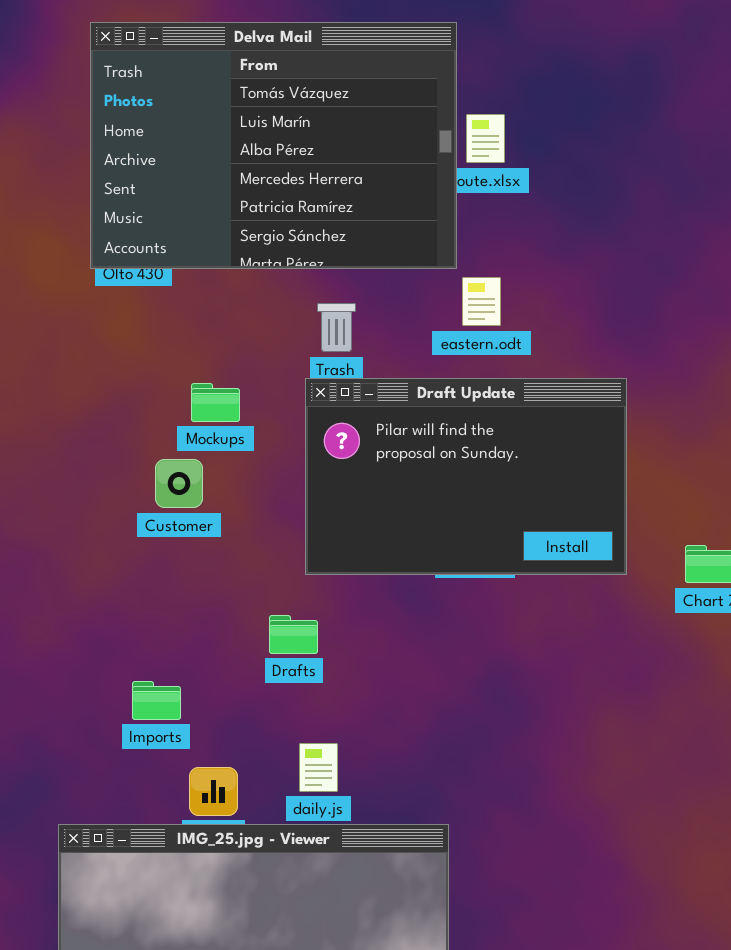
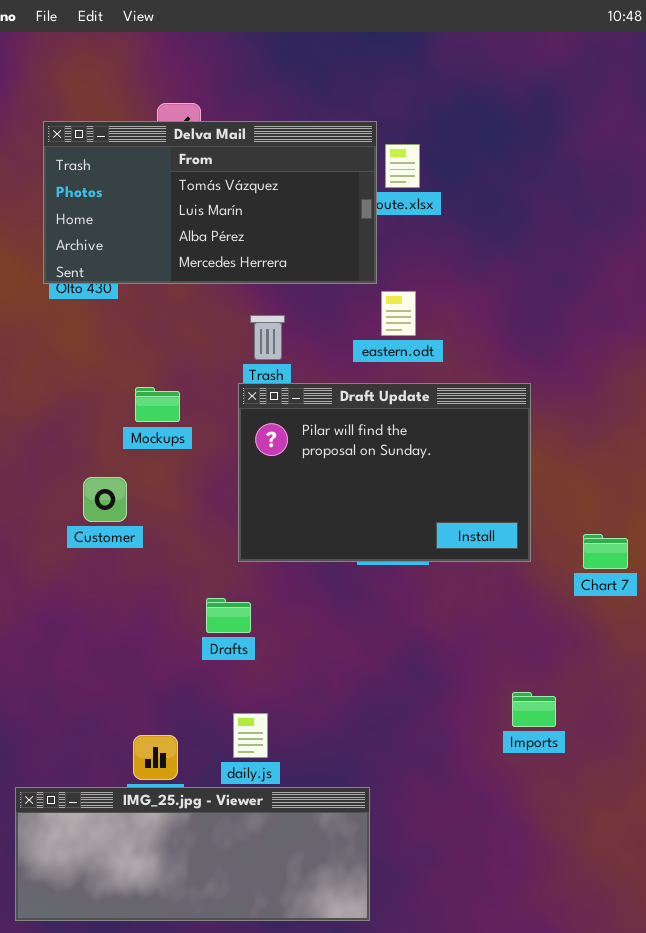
Delva Mail: [90,22,457,269] -> [43,121,377,284], resized
Customer: [155,459,203,508] -> [83,477,127,522], moved
Imports: [132,681,181,720] -> [512,692,556,727], moved

